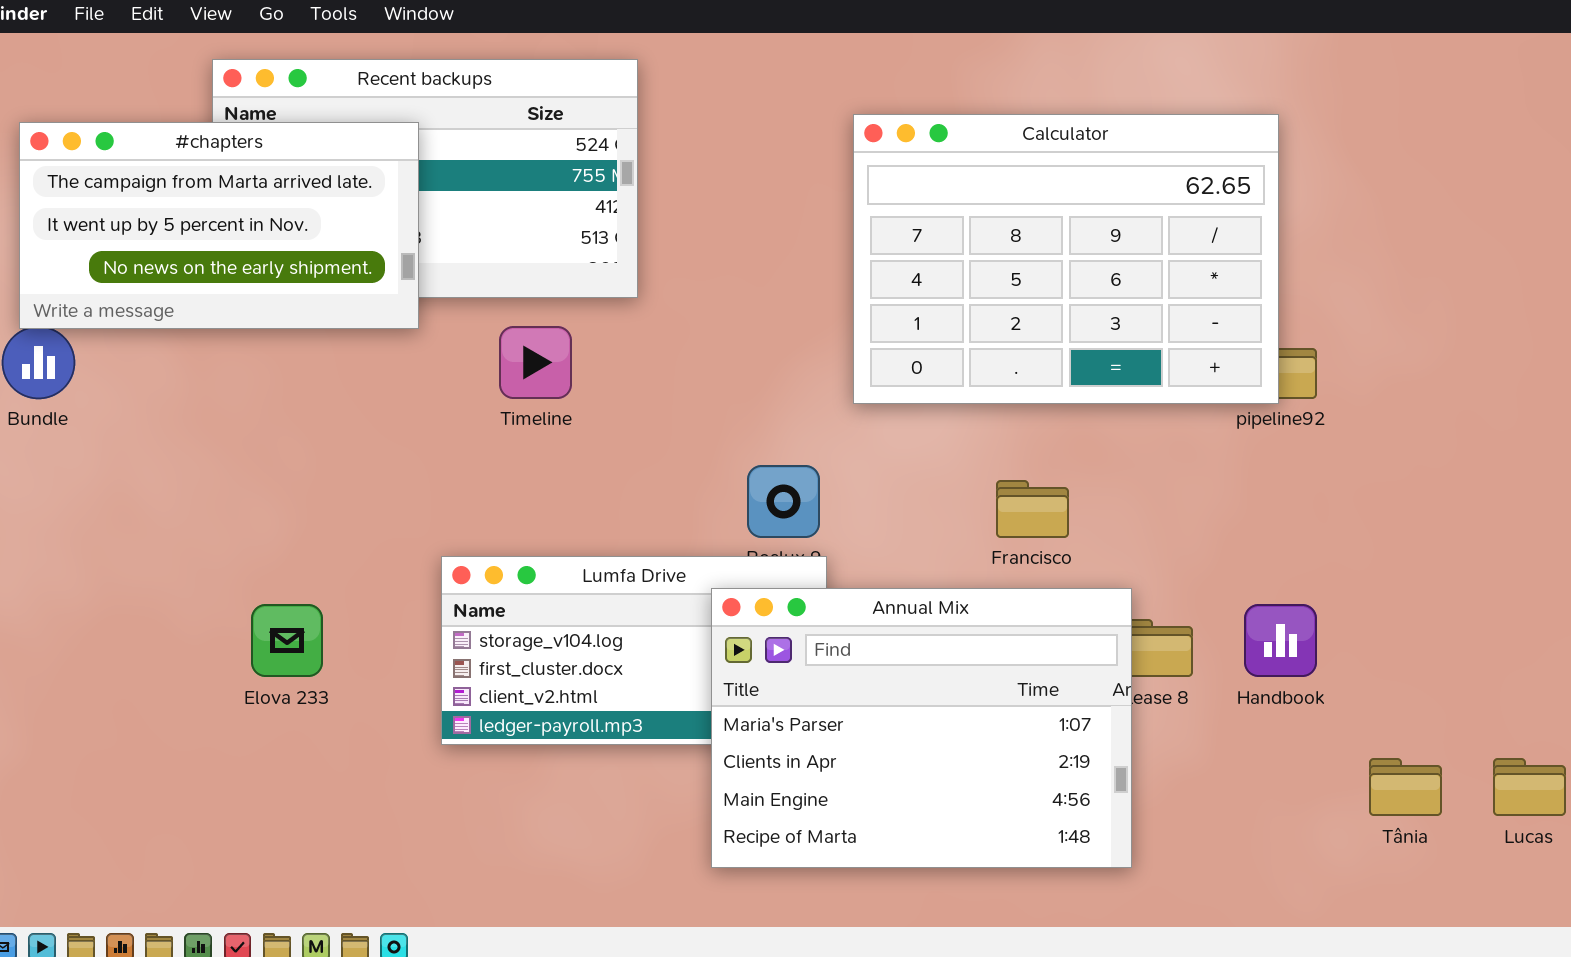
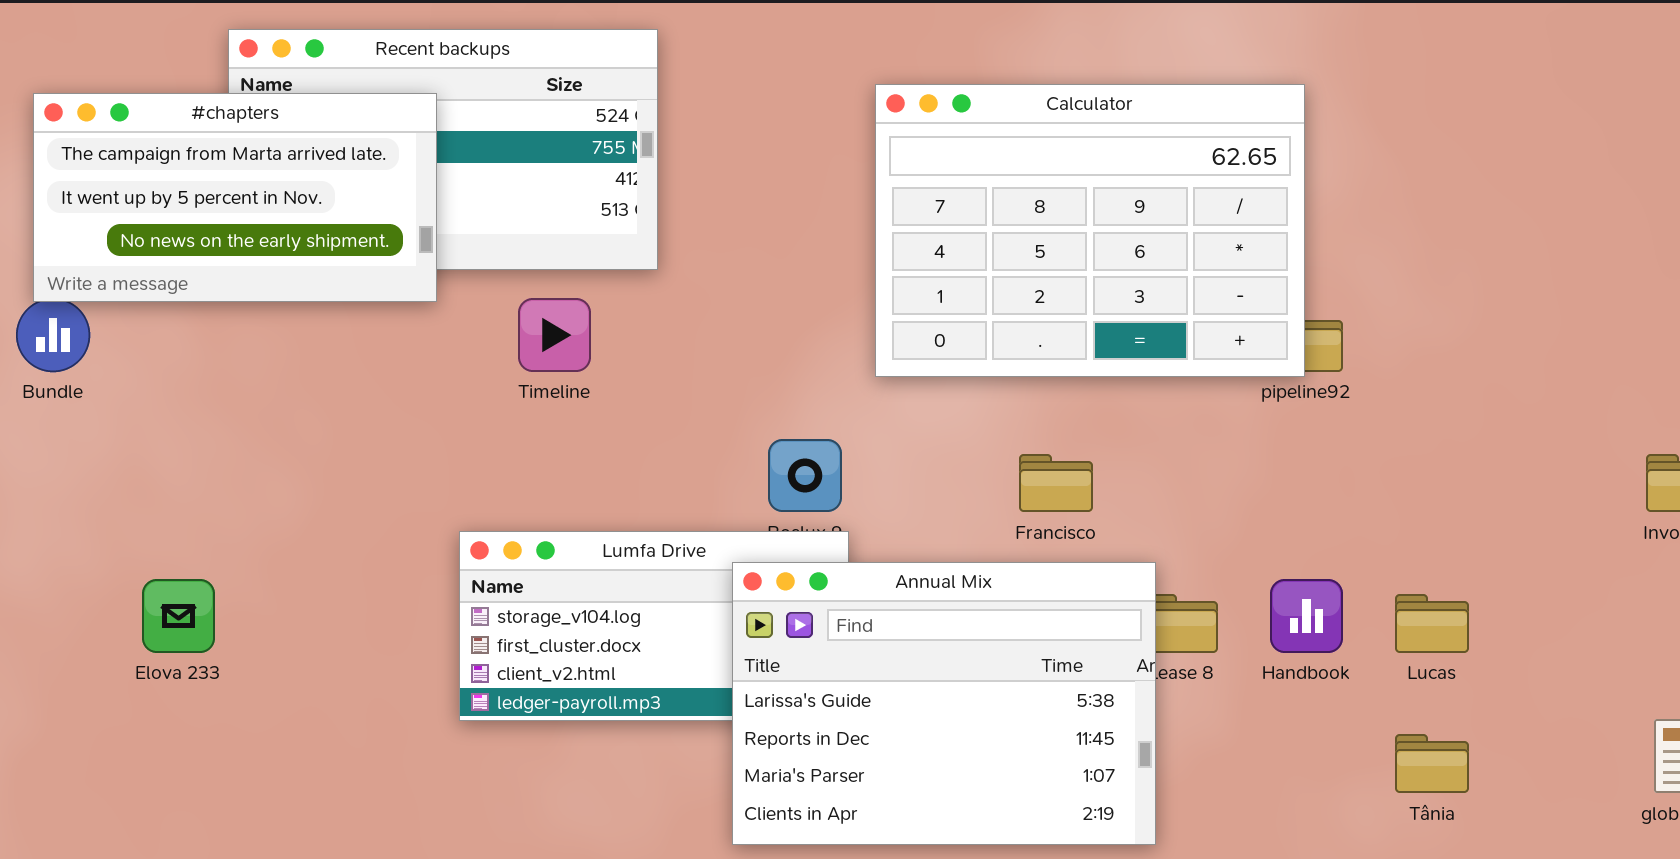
Annual Mix: [711,588,1132,868] -> [732,562,1156,845], scrolled up 2 rows
Elova 233: [251,604,323,677] -> [142,579,215,653], moved
Lucas: [1493,758,1566,816] -> [1395,594,1469,653], moved

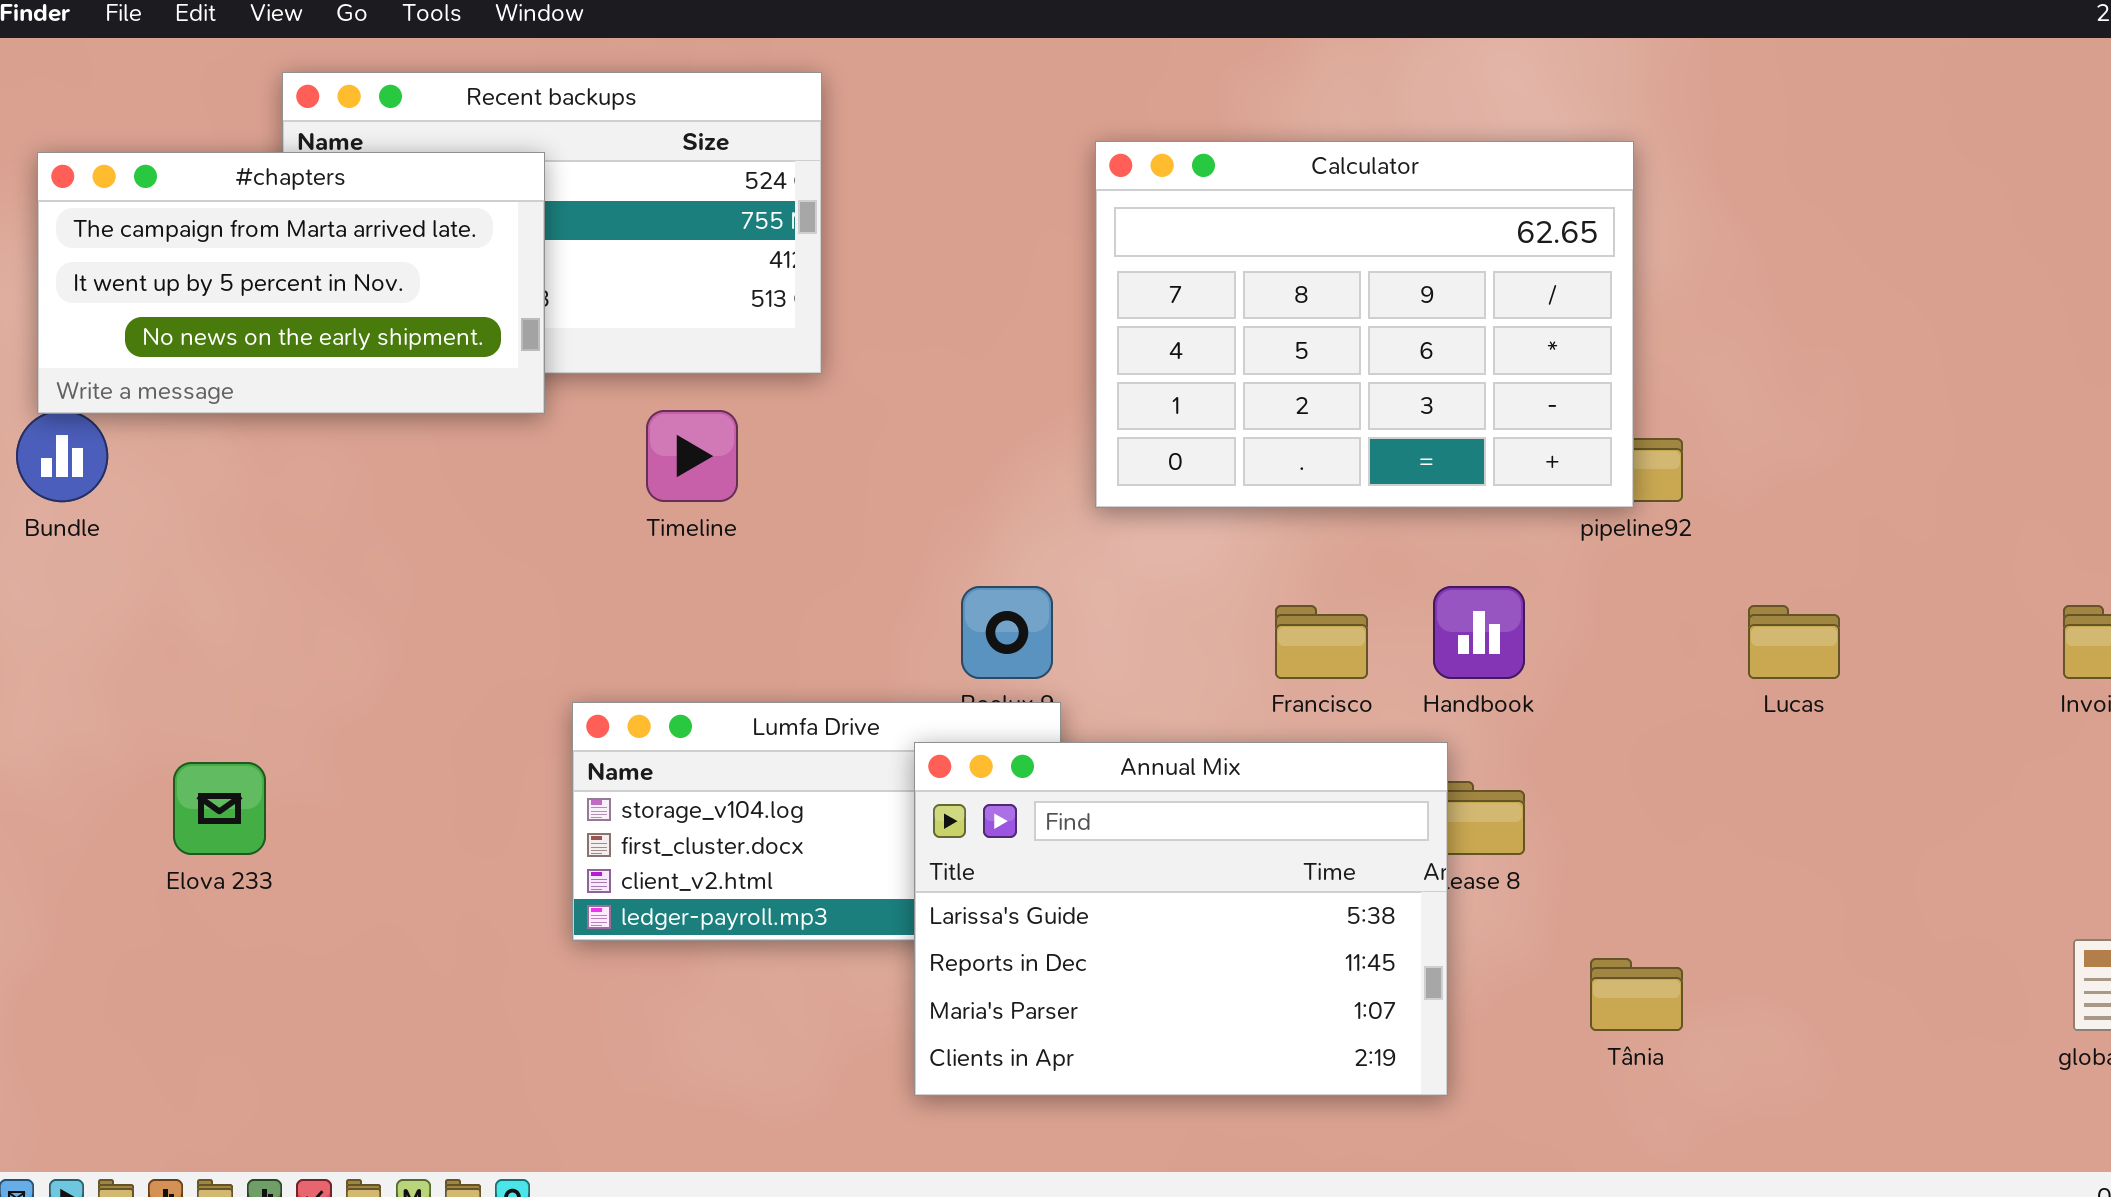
Handbook: [1270,579,1343,653] -> [1433,586,1525,679], moved
Lucas: [1395,594,1469,653] -> [1748,605,1840,679], moved
Tânia: [1395,734,1469,793] -> [1590,958,1683,1031], moved

